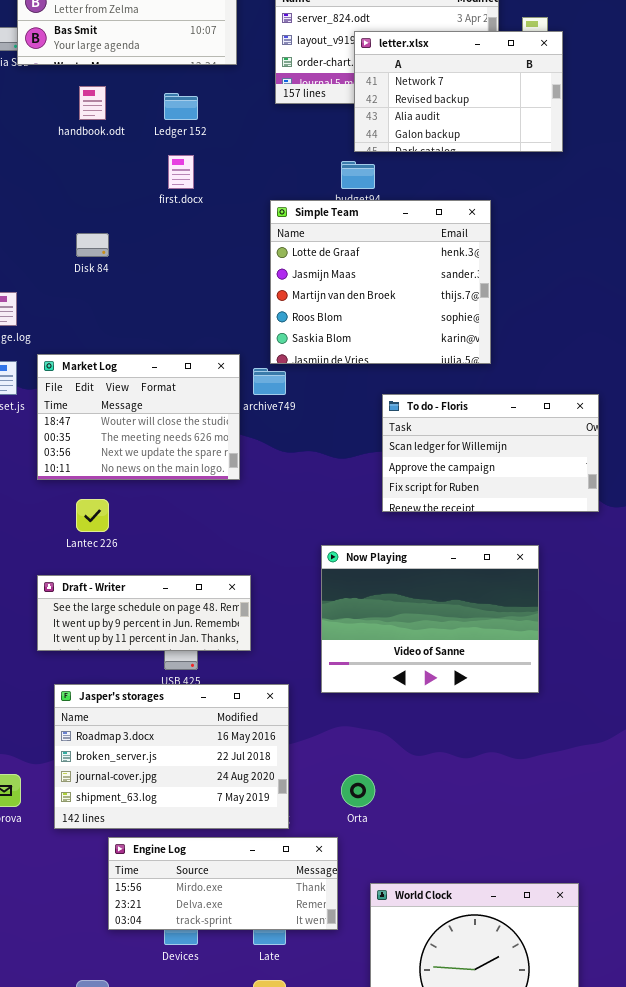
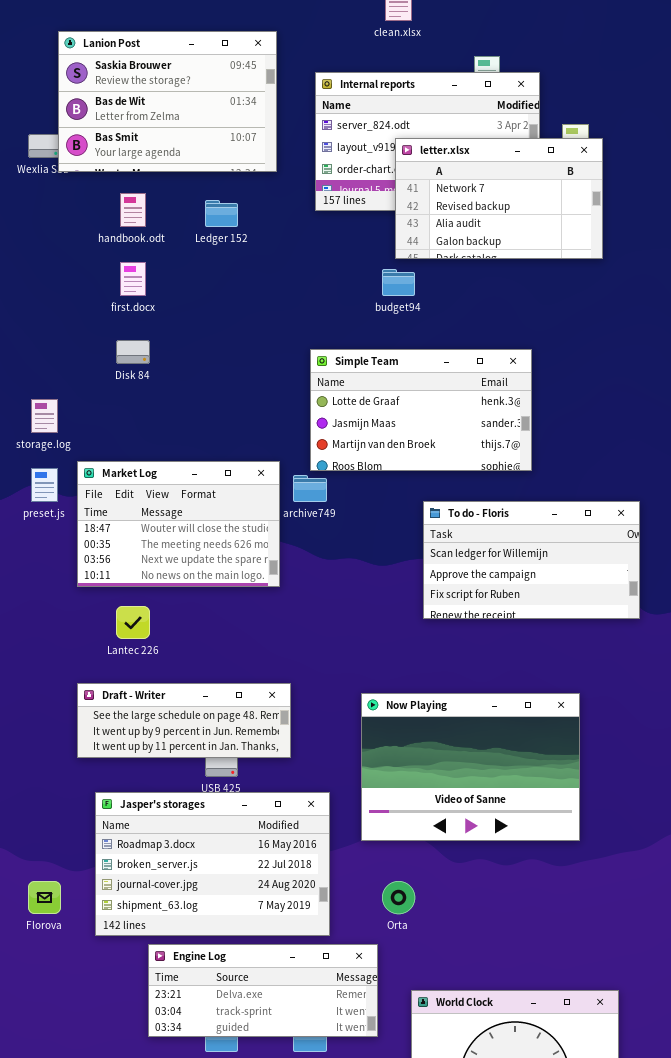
first.docx: [168,155,194,189] -> [120,262,146,296], moved
Simple Team: [270,200,491,364] -> [310,349,532,471], resized
Now Playing: [321,545,539,693] -> [361,693,580,841], moved
Engine Log: [108,837,338,930] -> [148,944,378,1037], scrolled down 1 row

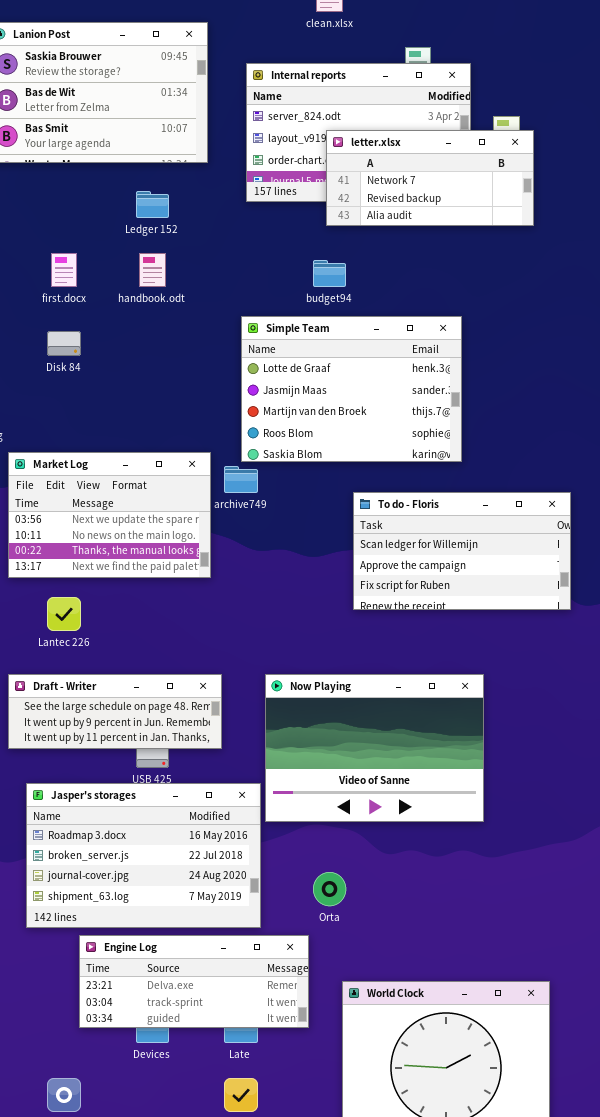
letter.xlsx: [395,138,603,259] -> [326,130,534,226], resized
handbook.odt: [120,193,146,227] -> [139,253,166,287], moved
Simple Team: [310,349,532,471] -> [241,316,462,462], resized
Market Log: [77,461,280,587] -> [8,452,211,578], scrolled down 2 rows
Now Playing: [361,693,580,841] -> [265,674,484,822], moved

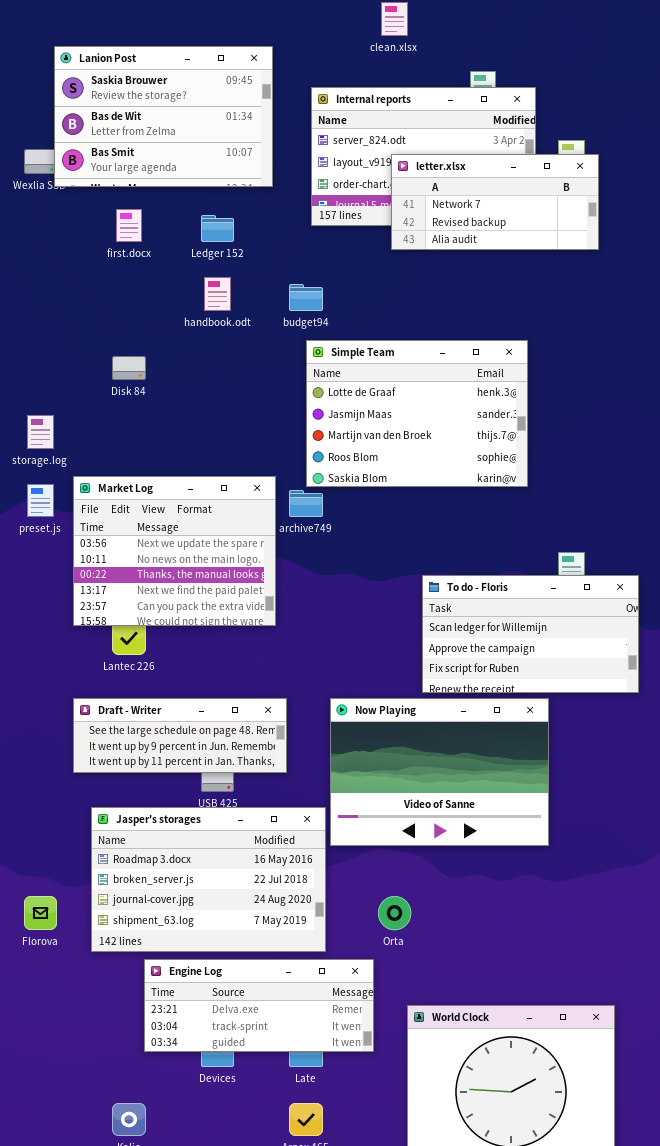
first.docx: [51,253,77,287] -> [116,209,142,242], moved
budget94: [313,260,346,287] -> [289,284,323,311], moved
Market Log: [8,452,211,578] -> [73,476,276,626], resized
To do - Floris: [353,492,571,610] -> [422,575,639,693], moved

